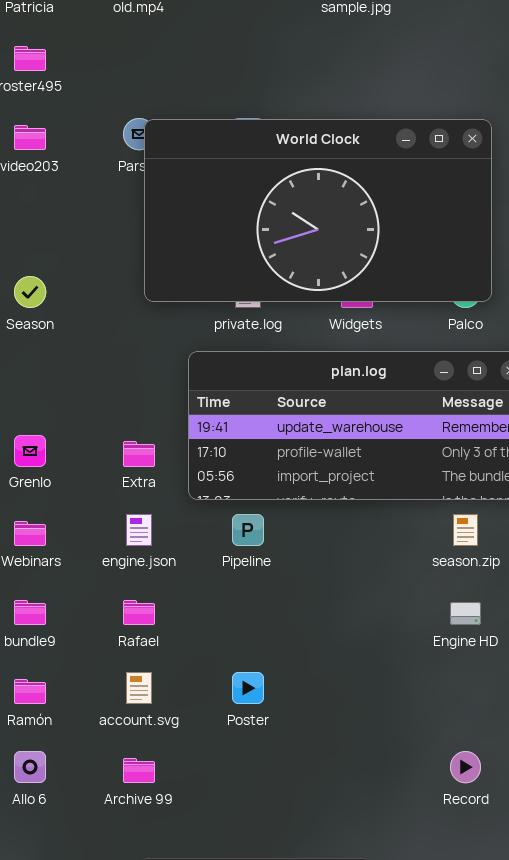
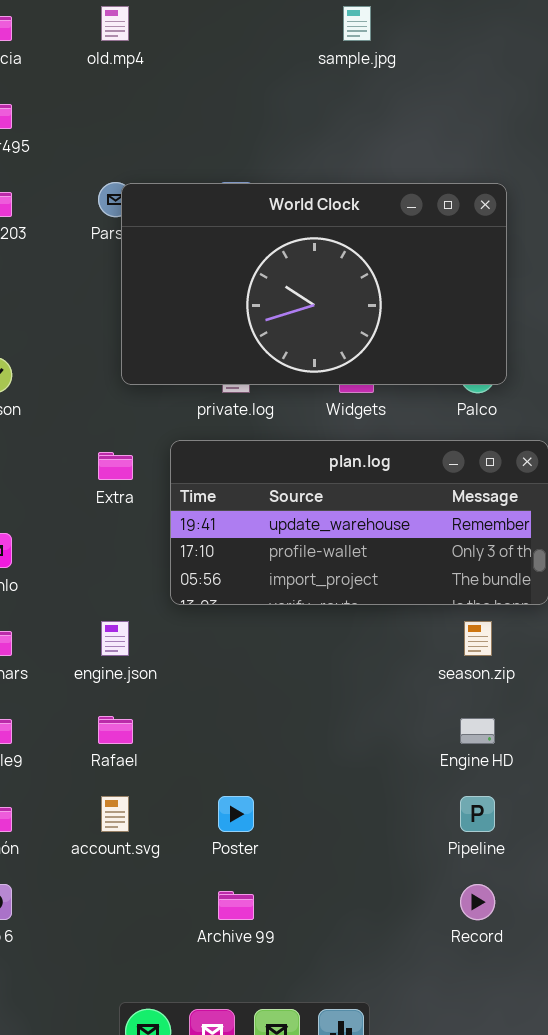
Extra: [123,441,155,467] -> [98,452,133,480], moved
Pipeline: [232,514,264,546] -> [460,796,495,832], moved
Archive 99: [123,758,155,783] -> [218,891,254,920], moved

